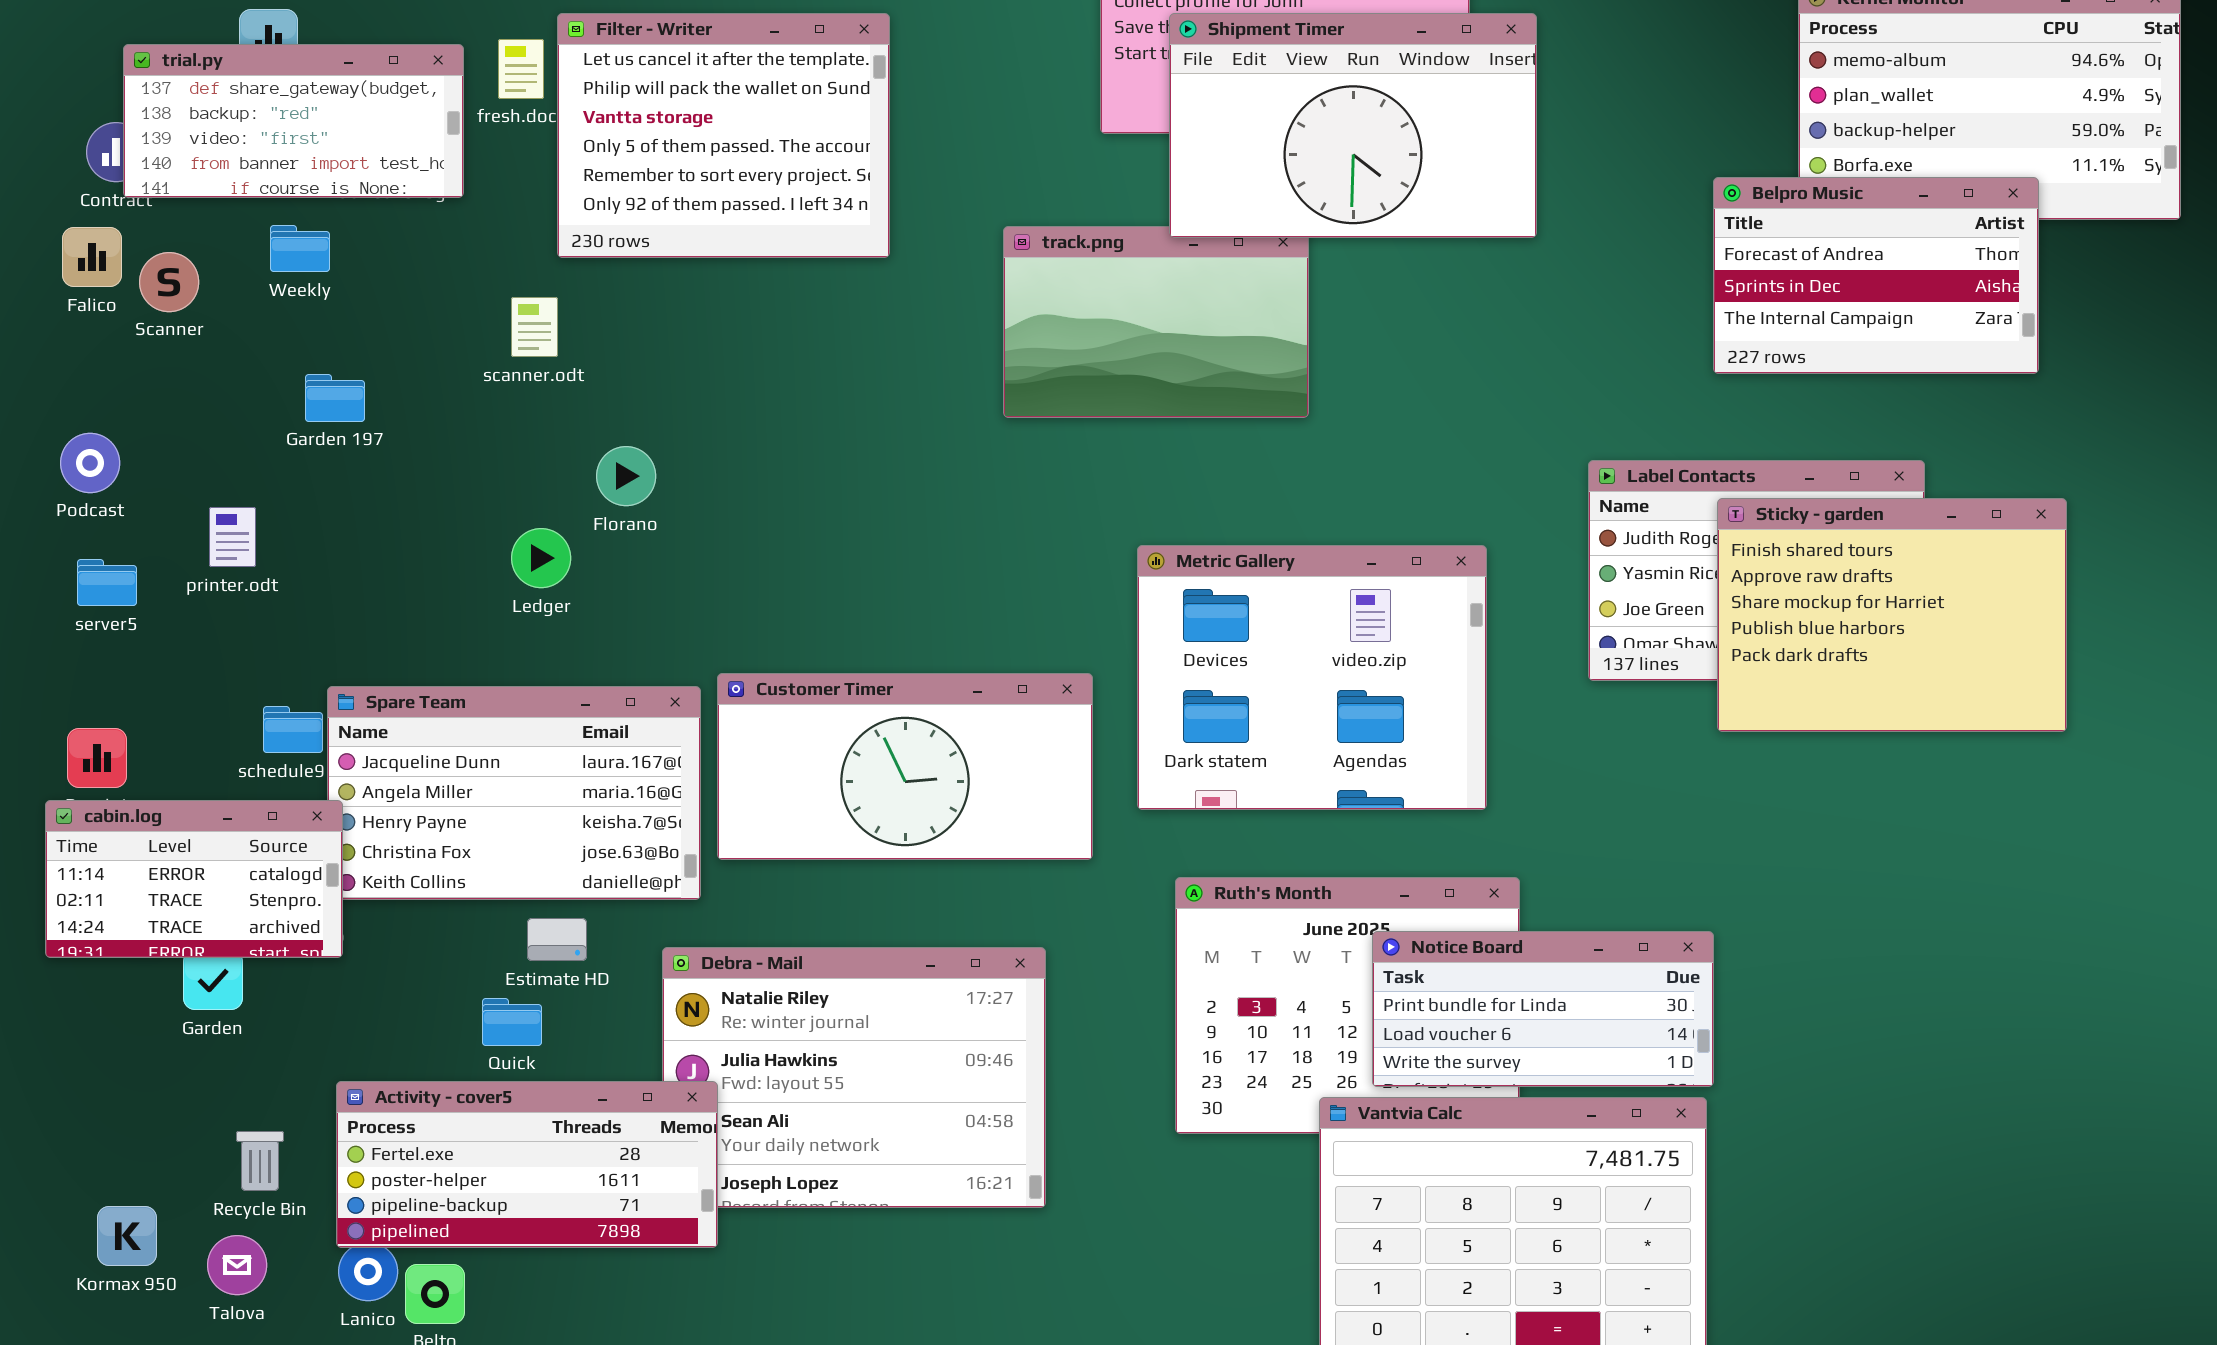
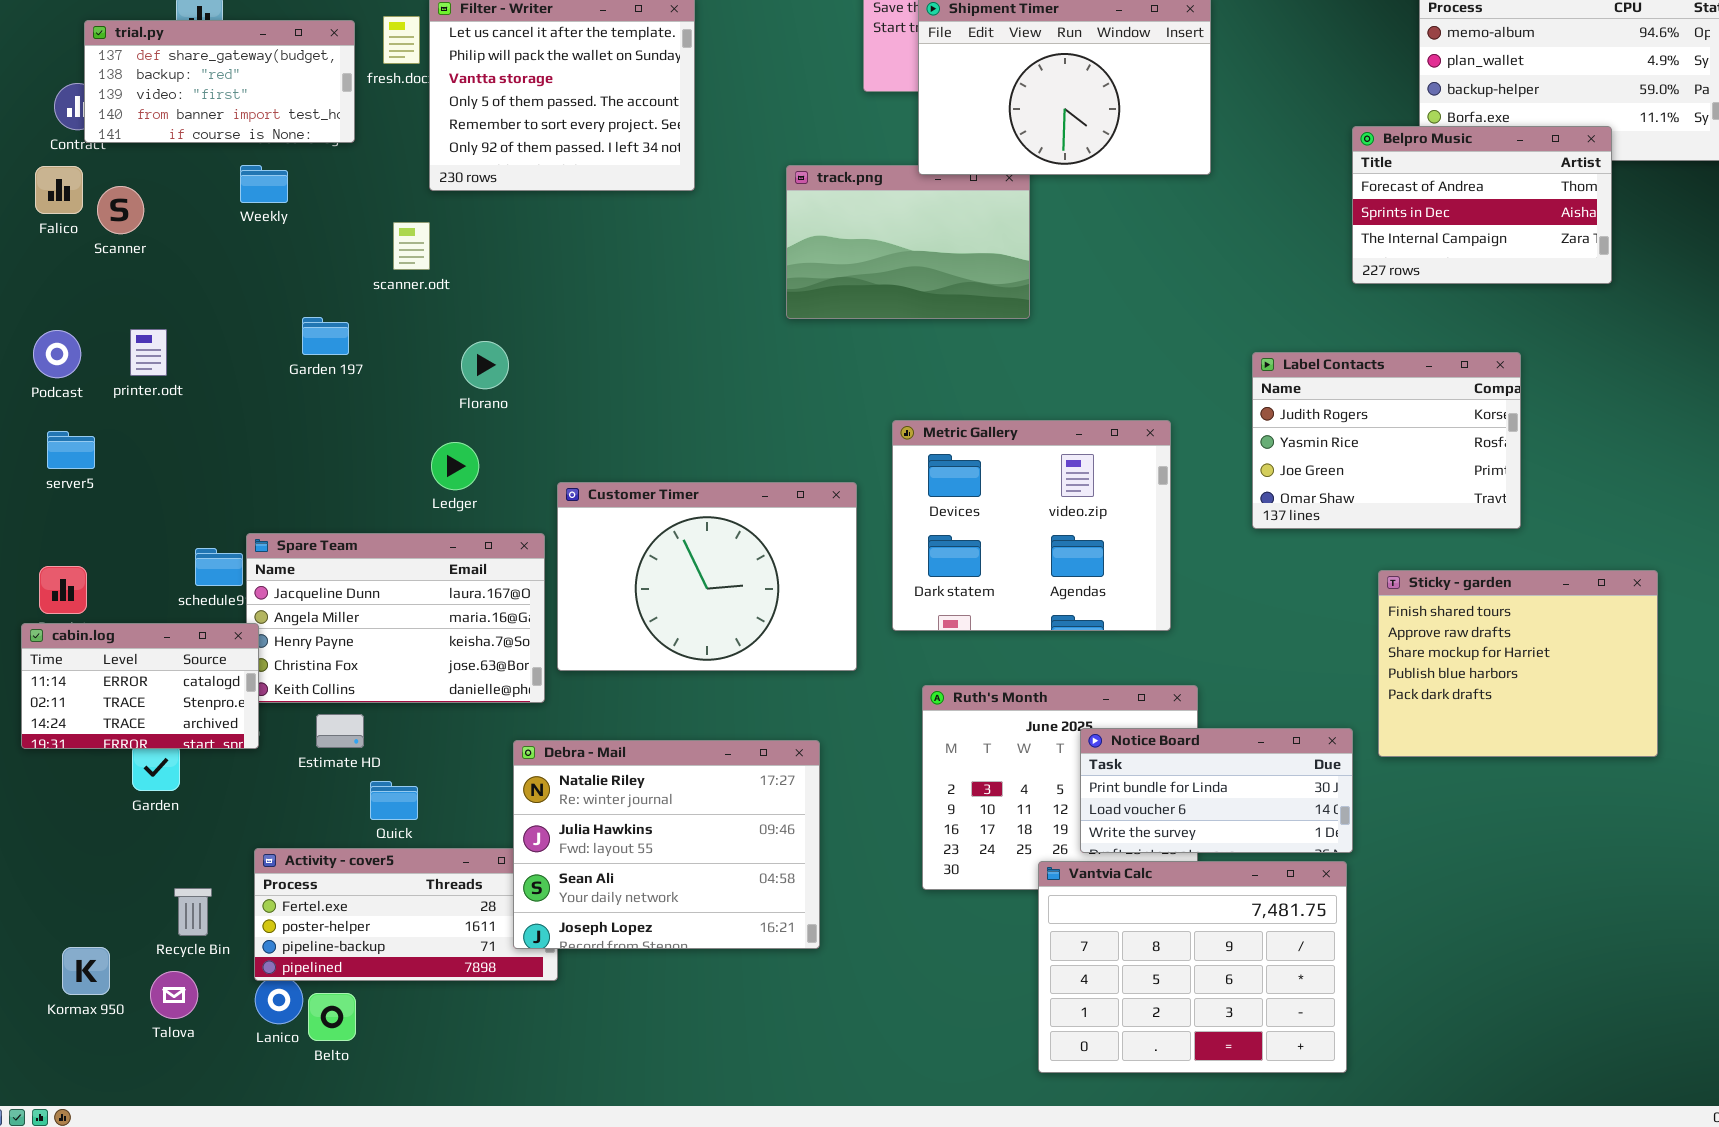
Weekly: [270,225,330,272] -> [240,165,288,203], moved
Garden 197: [305,374,365,422] -> [302,317,349,355], moved
Sticky - garden: [1717,498,2067,732] -> [1378,570,1658,757], moved
printer.odt: [209,507,256,567] -> [130,329,167,376], moved
Ledger: [511,528,571,588] -> [431,442,479,490], moved
Customer Timer: [717,673,1093,860] -> [557,482,857,671], resized
Estimate HD: [527,918,587,961] -> [316,714,364,748], moved
Debra - Mail: [662,947,1046,1208] -> [513,740,820,949], raised

